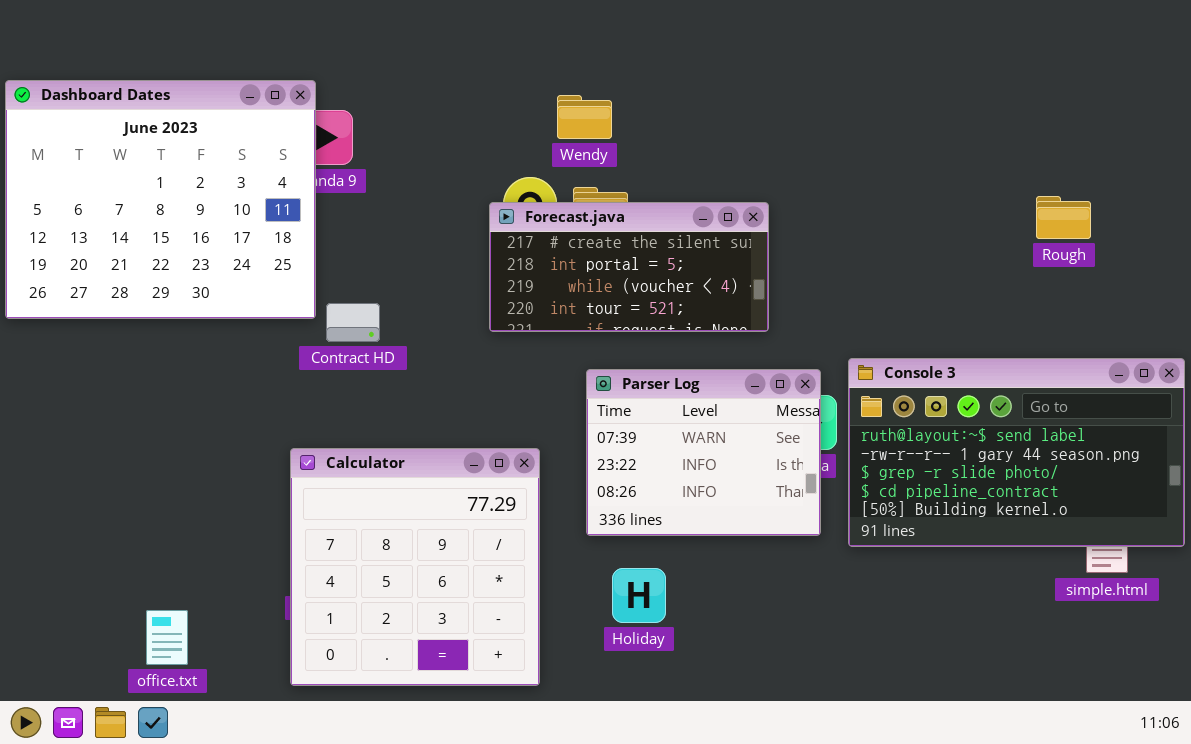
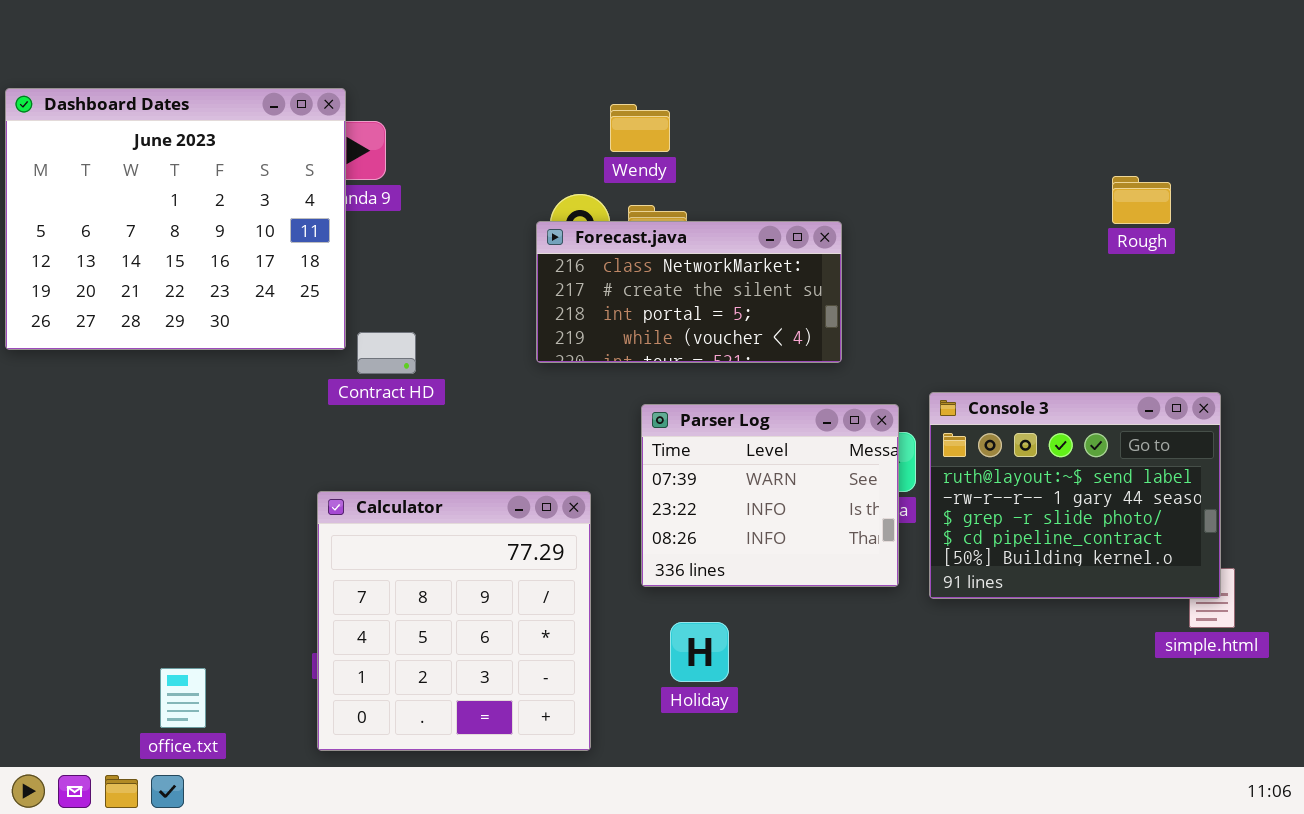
Rough: [1036,196,1091,239] -> [1112,176,1171,224], moved
Forecast.java: [489,202,769,332] -> [536,221,842,363], scrolled up 1 row
Console 3: [848,358,1185,547] -> [929,392,1221,599], resized

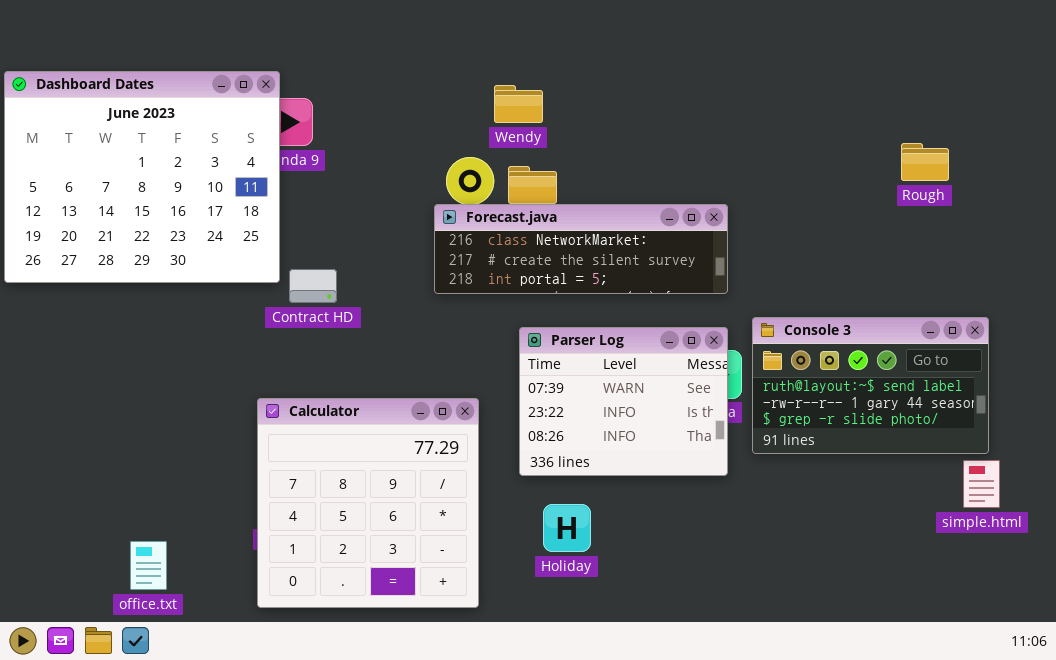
Forecast.java: [536,221,842,363] -> [434,204,728,294], resized
Console 3: [929,392,1221,599] -> [752,317,989,454], resized

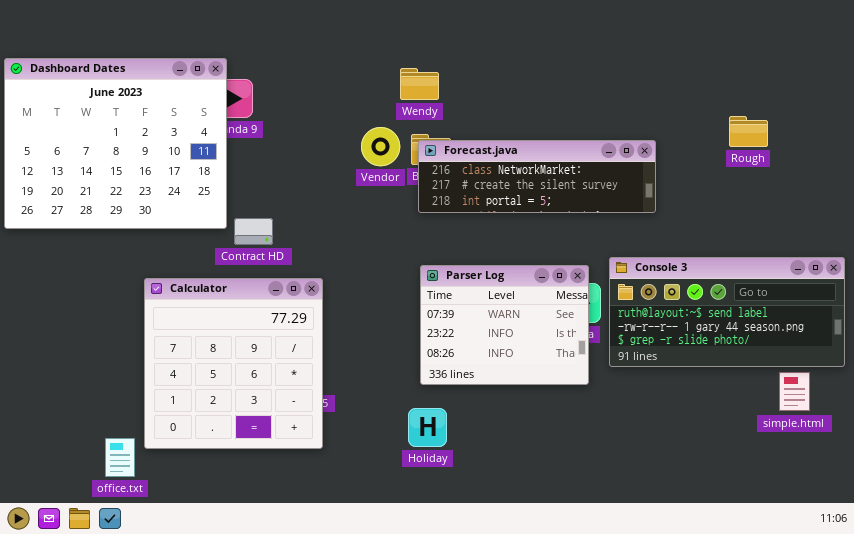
Forecast.java: [434,204,728,294] -> [418,140,656,213], moved
Console 3: [752,317,989,454] -> [609,257,845,367], resized
Calculator: [257,398,479,608] -> [144,278,323,449], moved
Holiday: [543,504,591,552] -> [408,408,447,447], moved

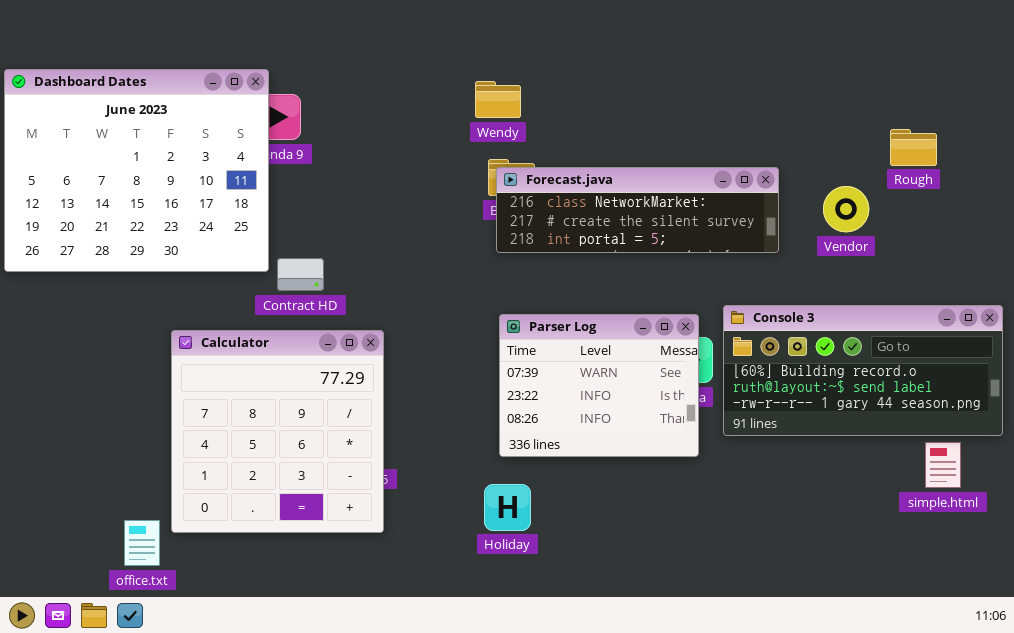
Rough: [729,116,768,147] -> [890,129,937,166], moved
Vendor: [361,127,400,166] -> [823,186,869,232], moved
Console 3: [609,257,845,367] -> [723,305,1003,436], scrolled up 1 row

